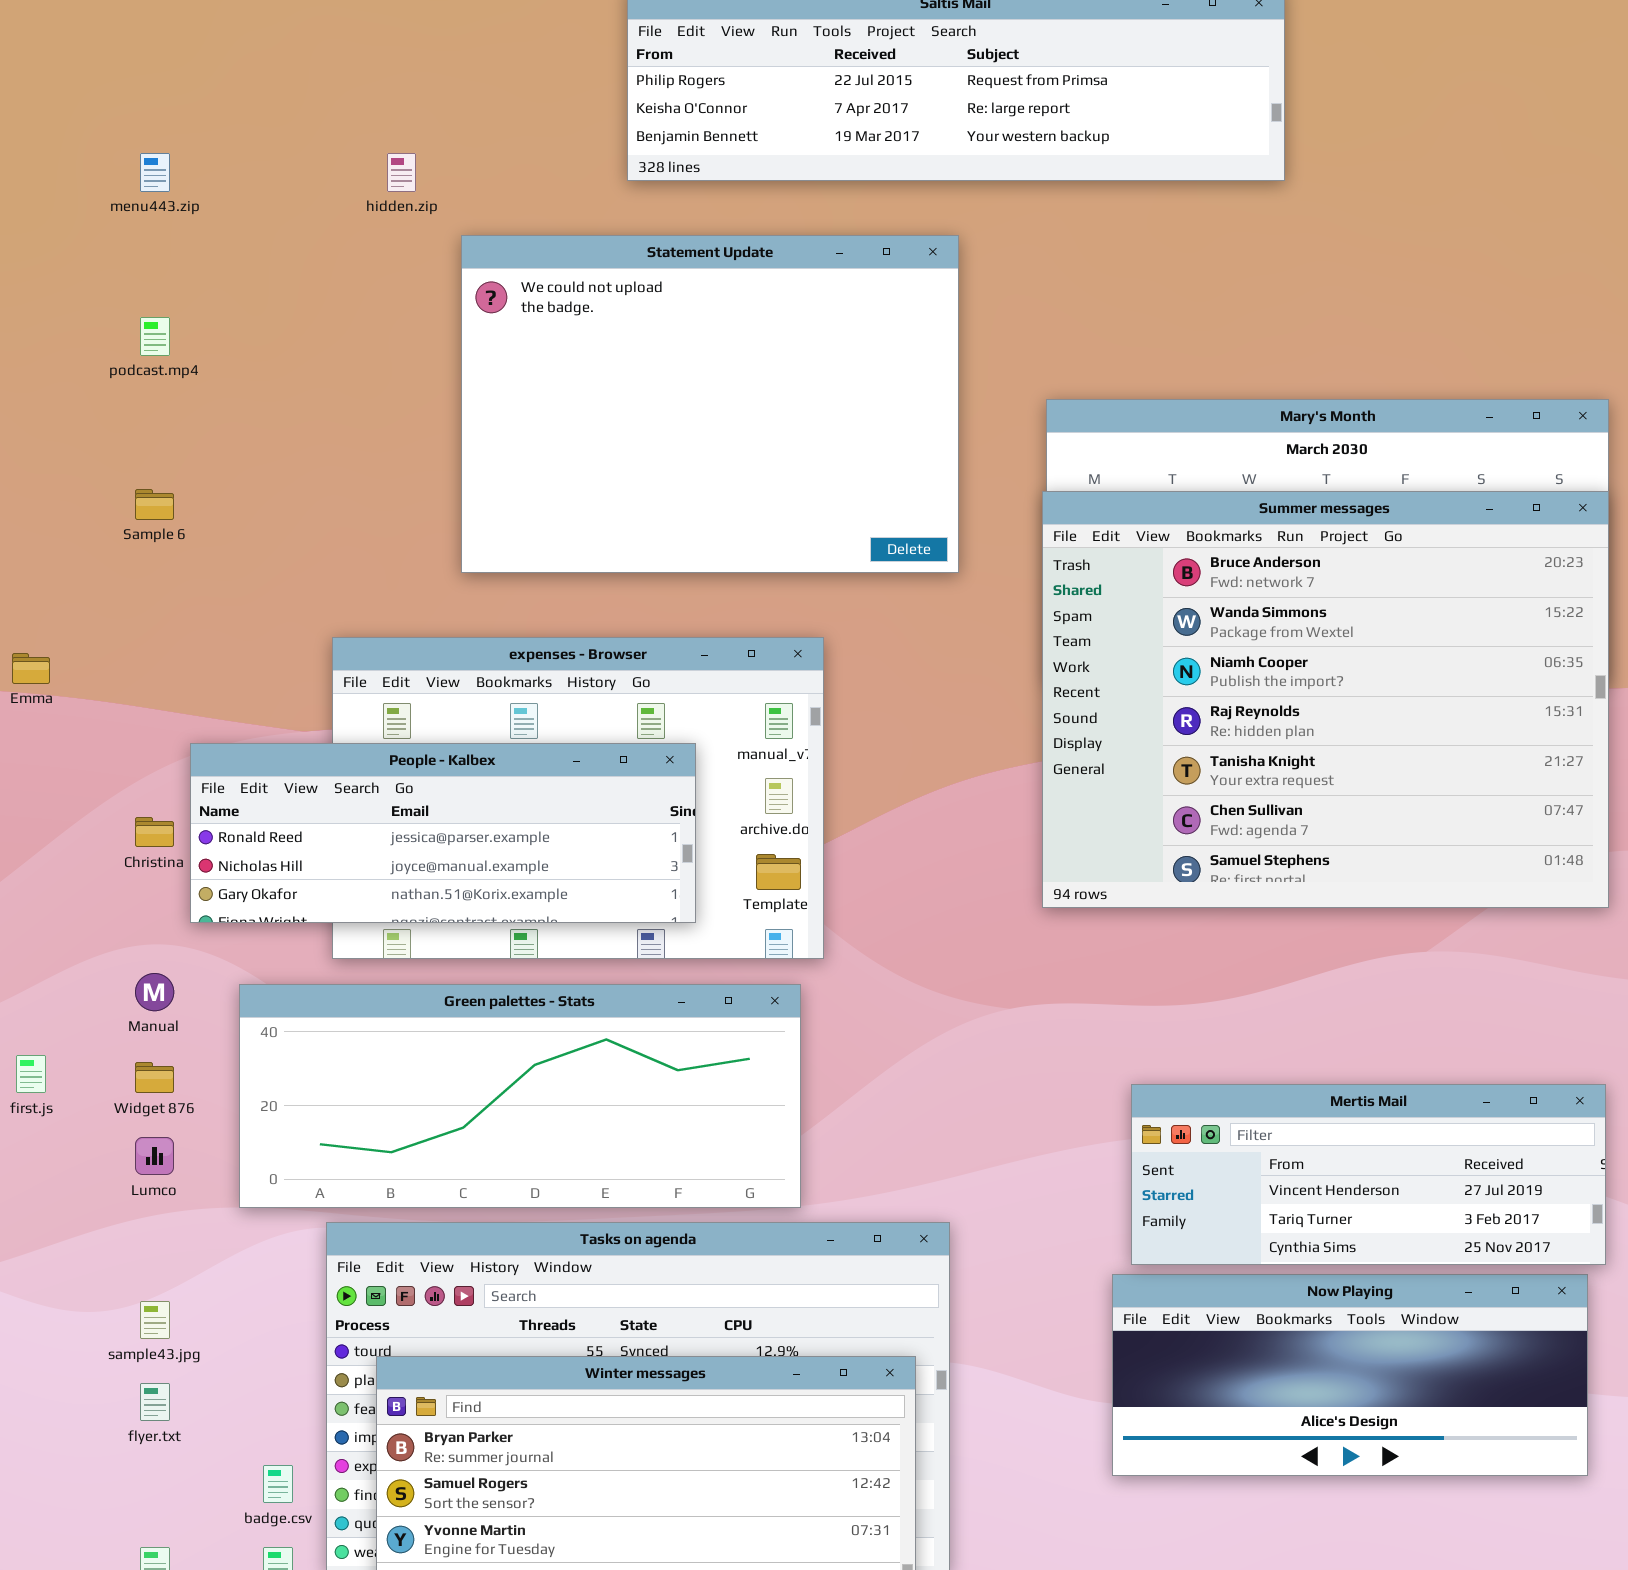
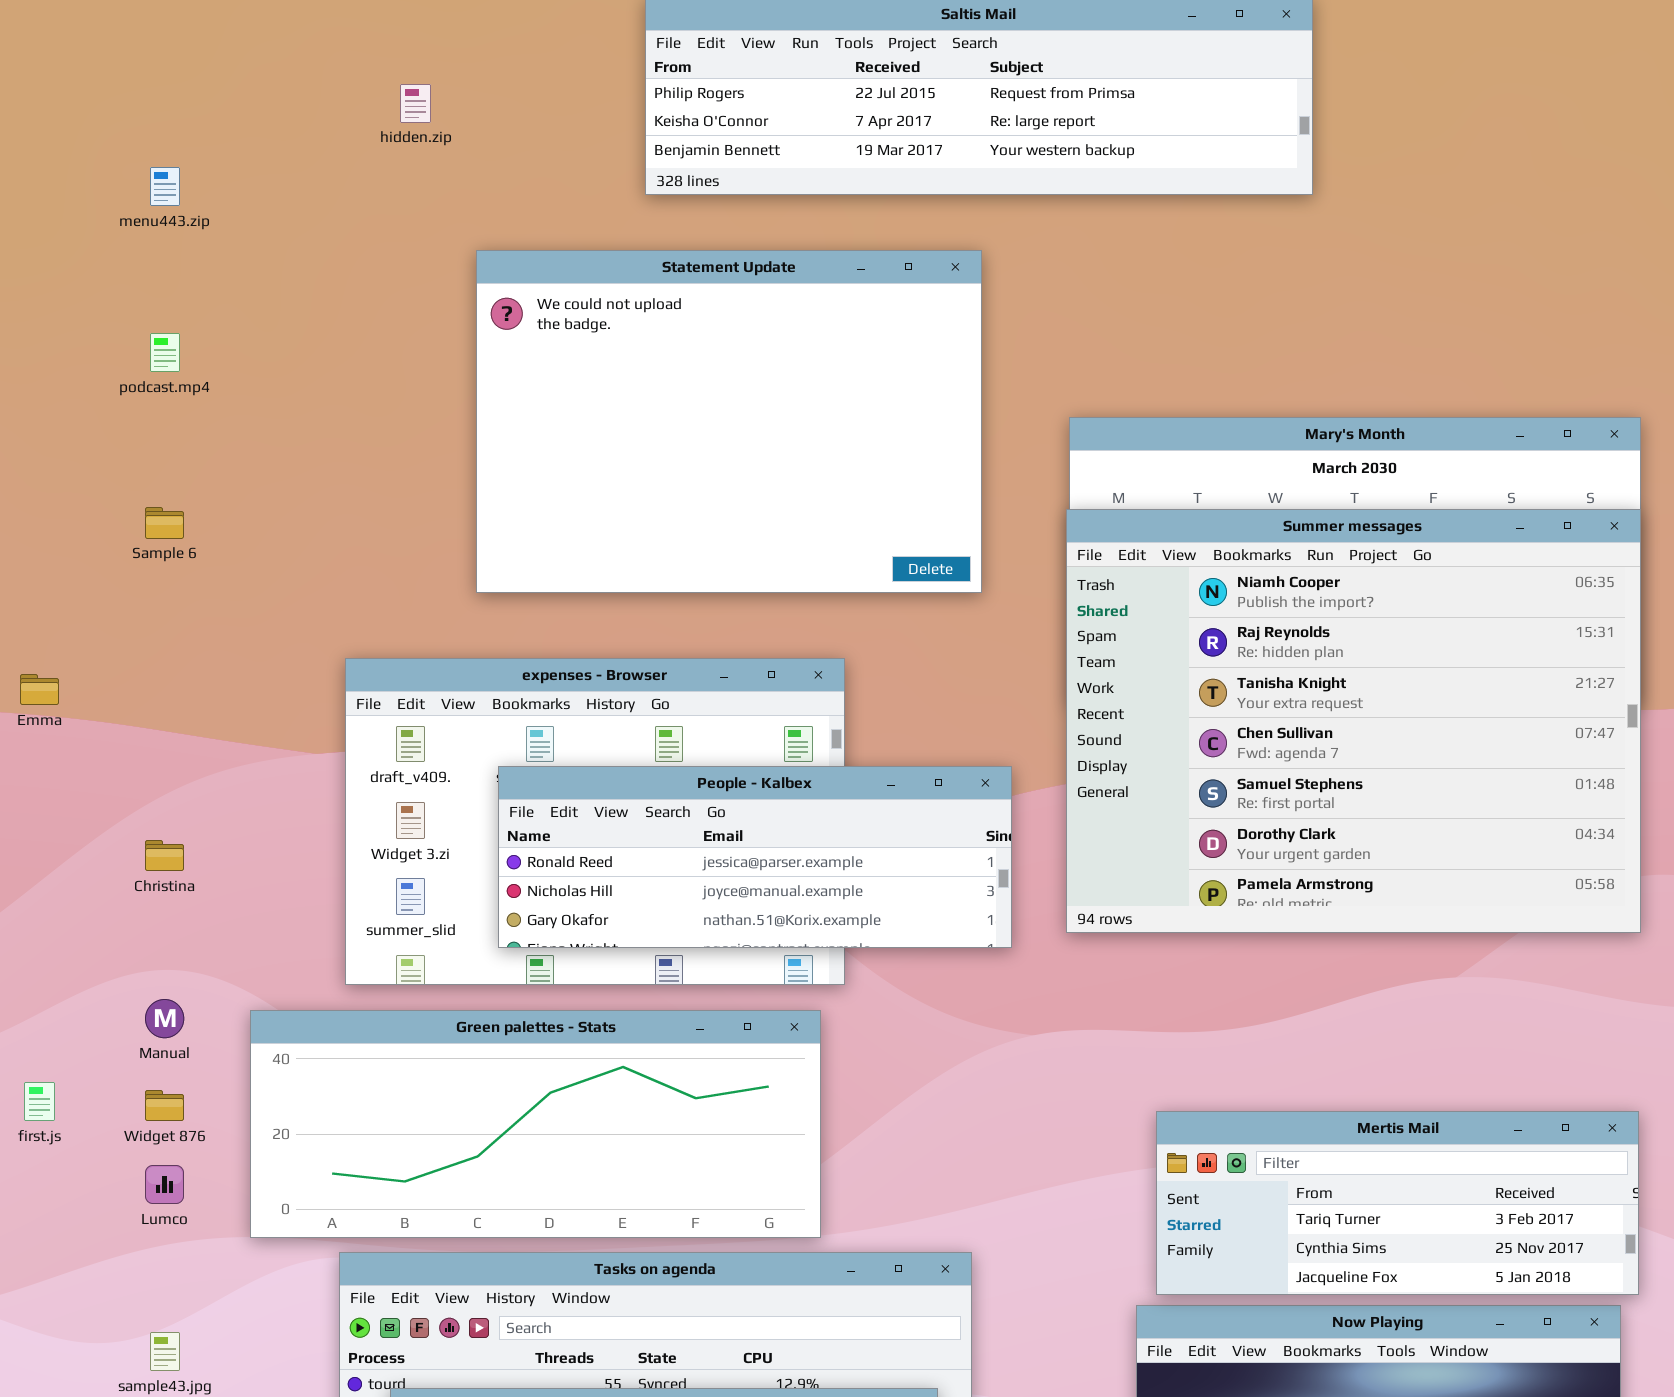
hidden.zip: [387,153,416,192] -> [400,84,431,123], moved
Summer messages: [1042,491,1609,908] -> [1066,509,1641,933], scrolled down 2 rows
People - Kalbex: [190,743,696,923] -> [498,766,1012,948], moved
Mertis Mail: [1131,1084,1606,1265] -> [1156,1111,1639,1295], scrolled down 1 row

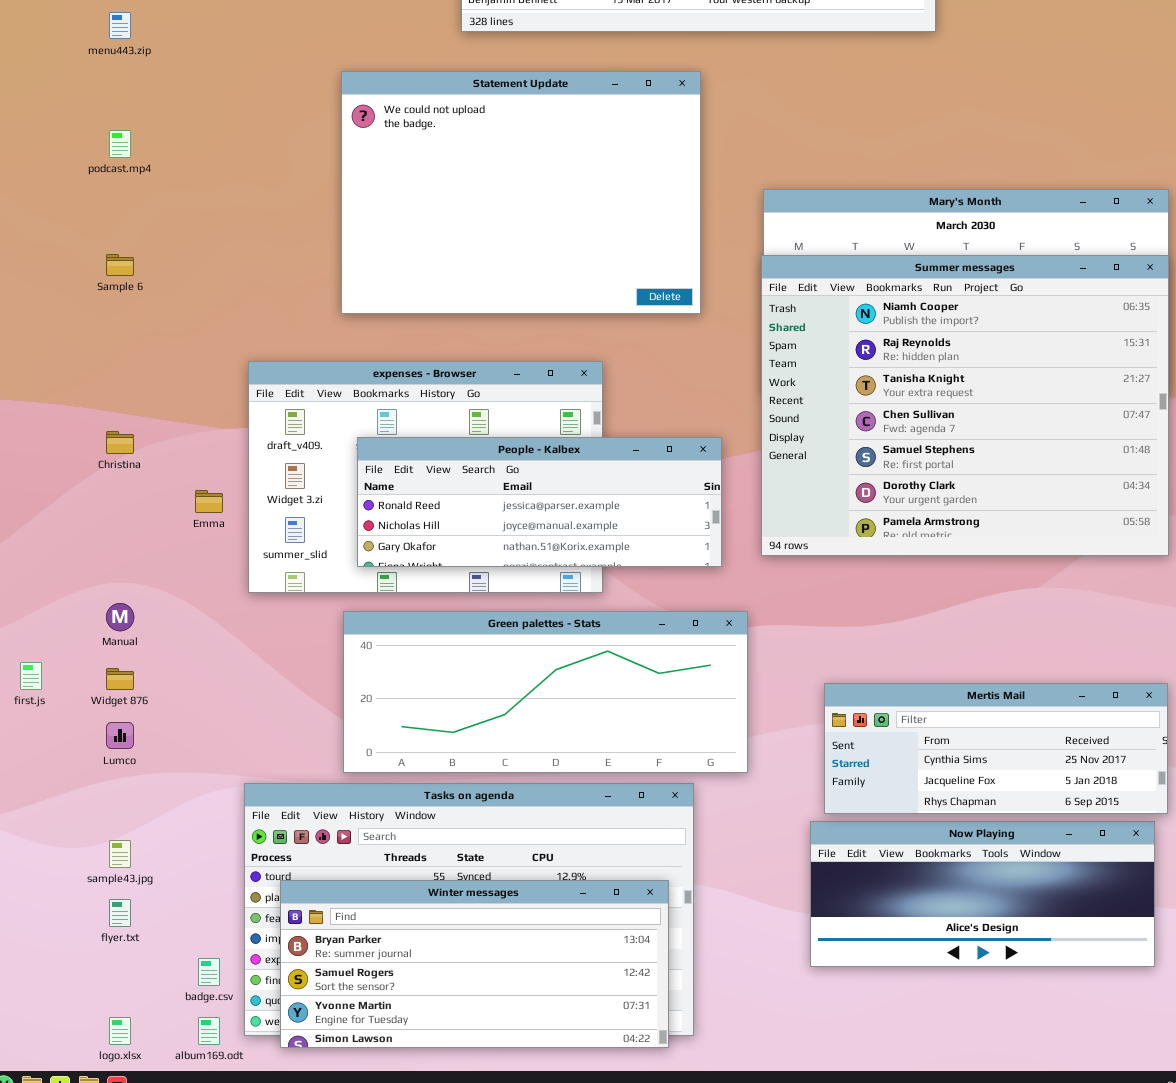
Emma: [20,674,59,705] -> [195,490,223,513], moved
Christina: [145,840,184,871] -> [106,431,134,454], moved
Green palettes - Stats: [250,1010,821,1238] -> [343,611,748,773], moved
Mertis Mail: [1156,1111,1639,1295] -> [824,683,1168,814], scrolled down 1 row

